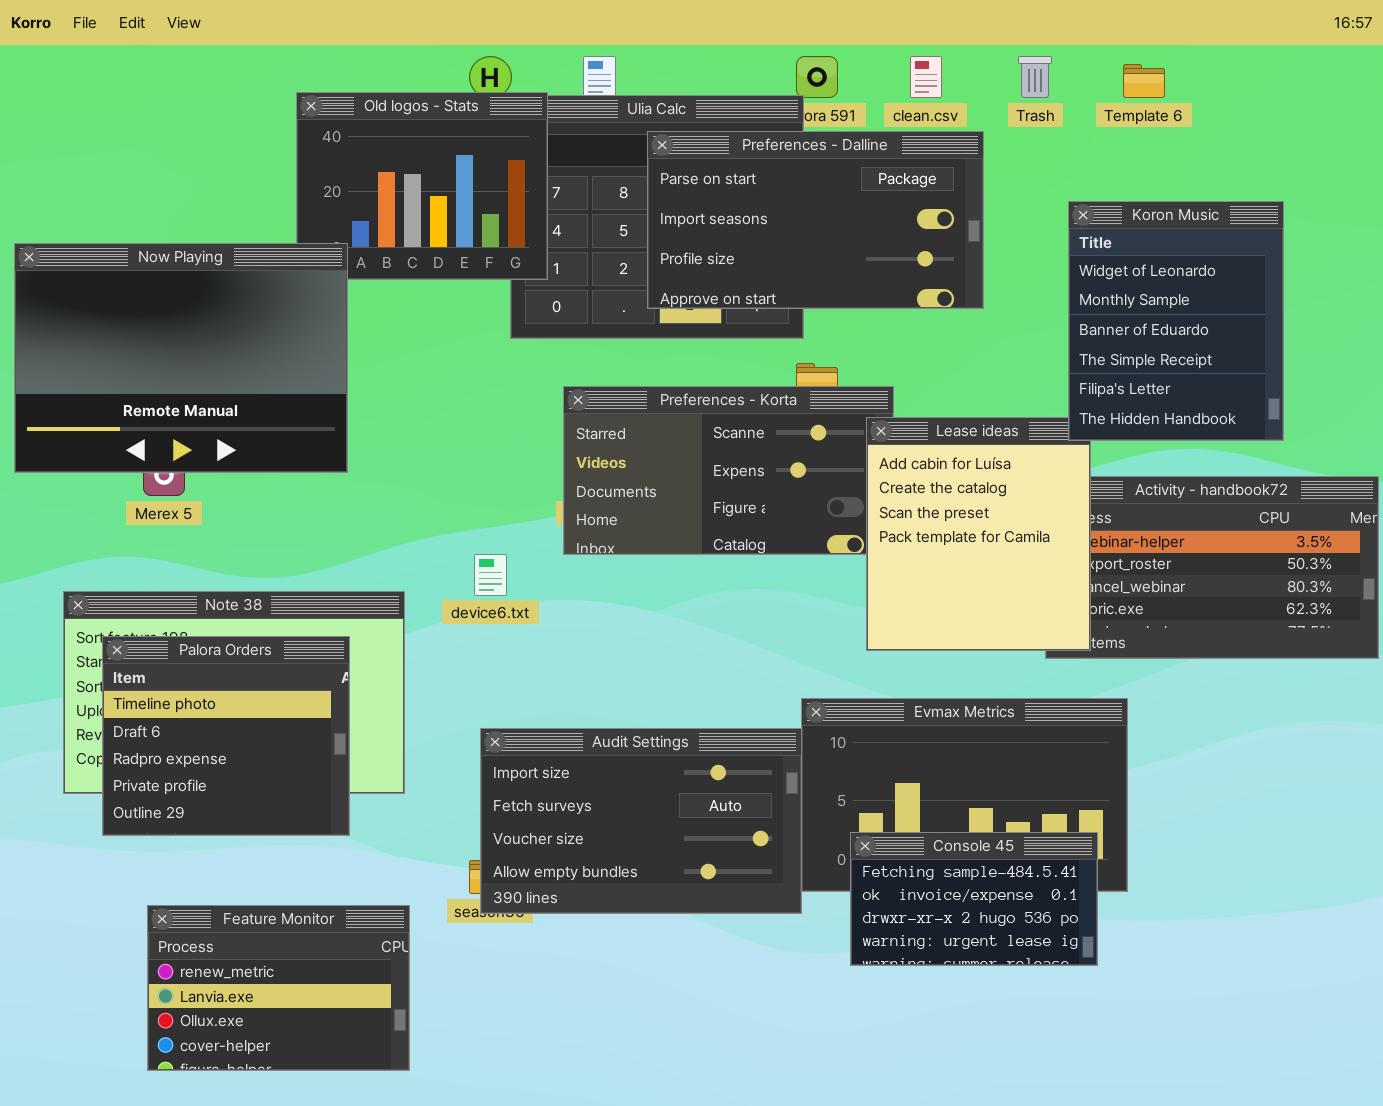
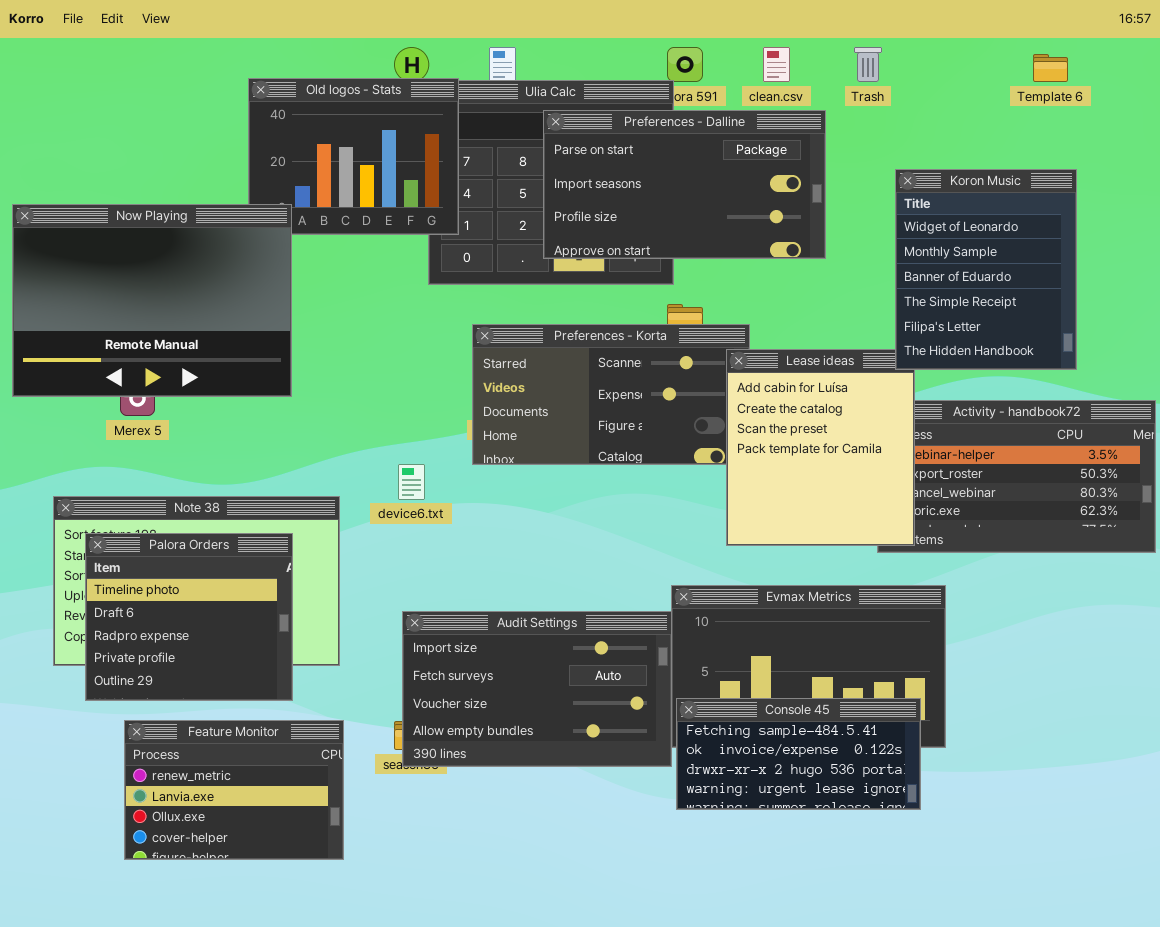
Template 6: [1123,64,1165,98] -> [1033,54,1068,82], moved
Console 45: [850,832,1098,966] -> [676,698,921,810], resized
Feature Monitor: [147,905,410,1071] -> [124,720,344,860], moved

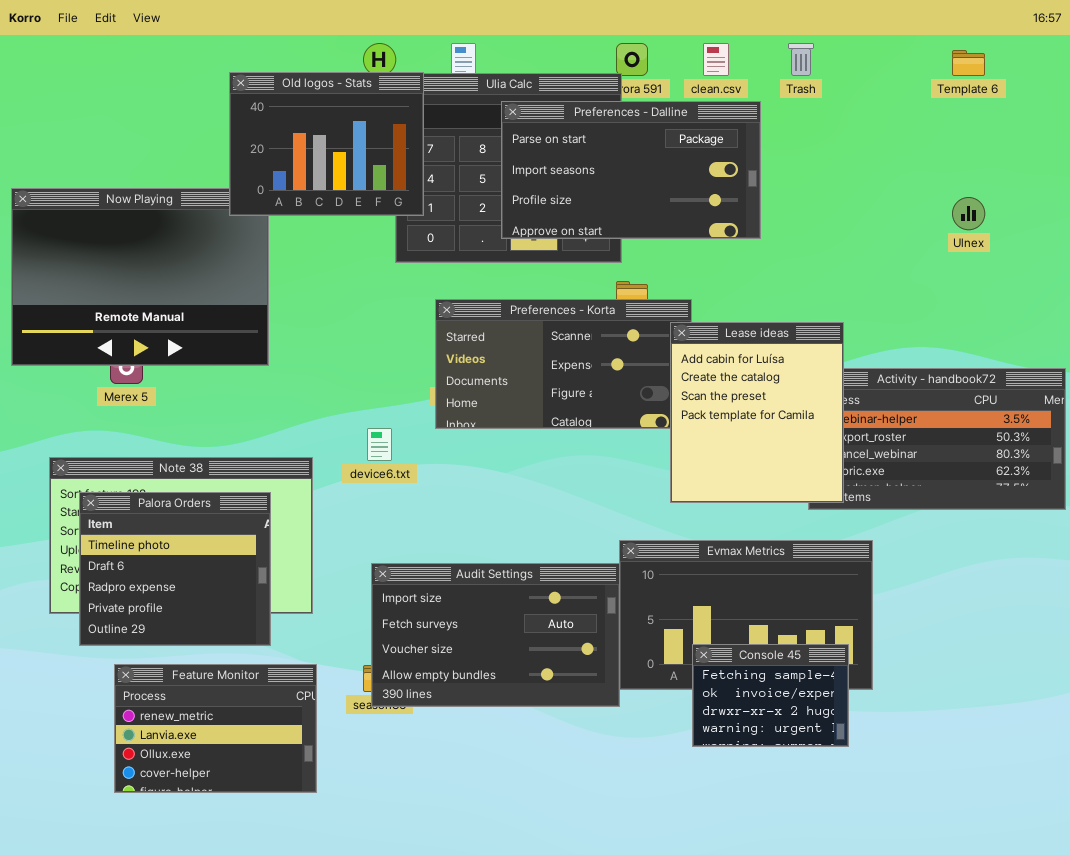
Old logos - Stats: [248,78,459,235] -> [229,72,424,216], raised
Koron Music: [895,169,1077,370] -> none, closed
Console 45: [676,698,921,810] -> [692,644,849,747], resized

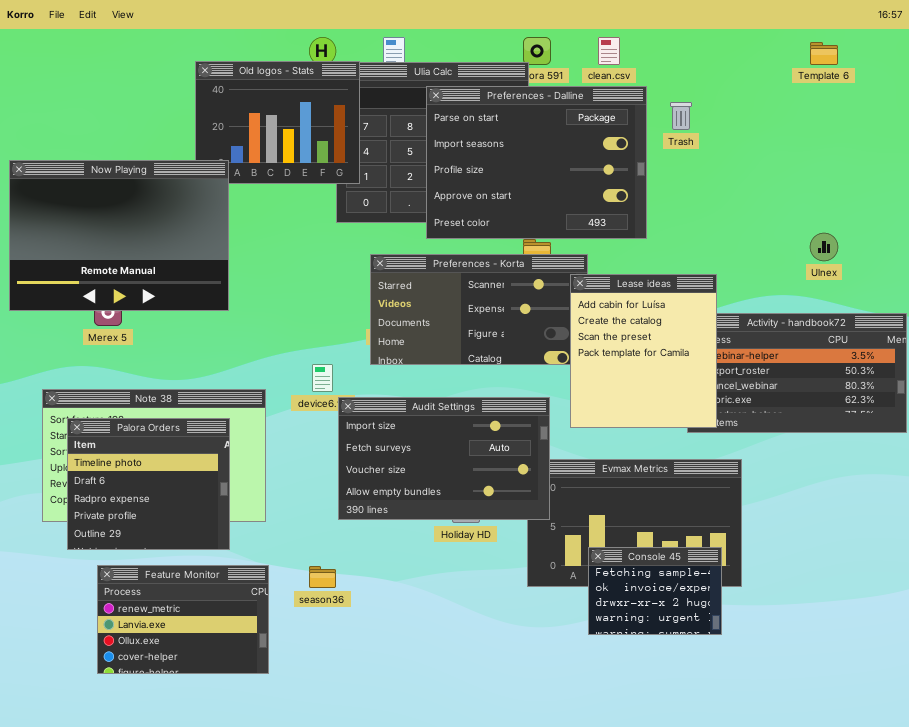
Trash: [788,43,814,76] -> [670,102,692,130], moved
Preferences - Dalline: [501,101,761,239] -> [426,86,647,239], resized
Now Playing: [11,188,269,366] -> [9,160,229,311], raised
Ulnex: [952,197,985,230] -> [810,233,838,261], moved
Audit Settings: [371,563,620,707] -> [338,397,550,520], moved

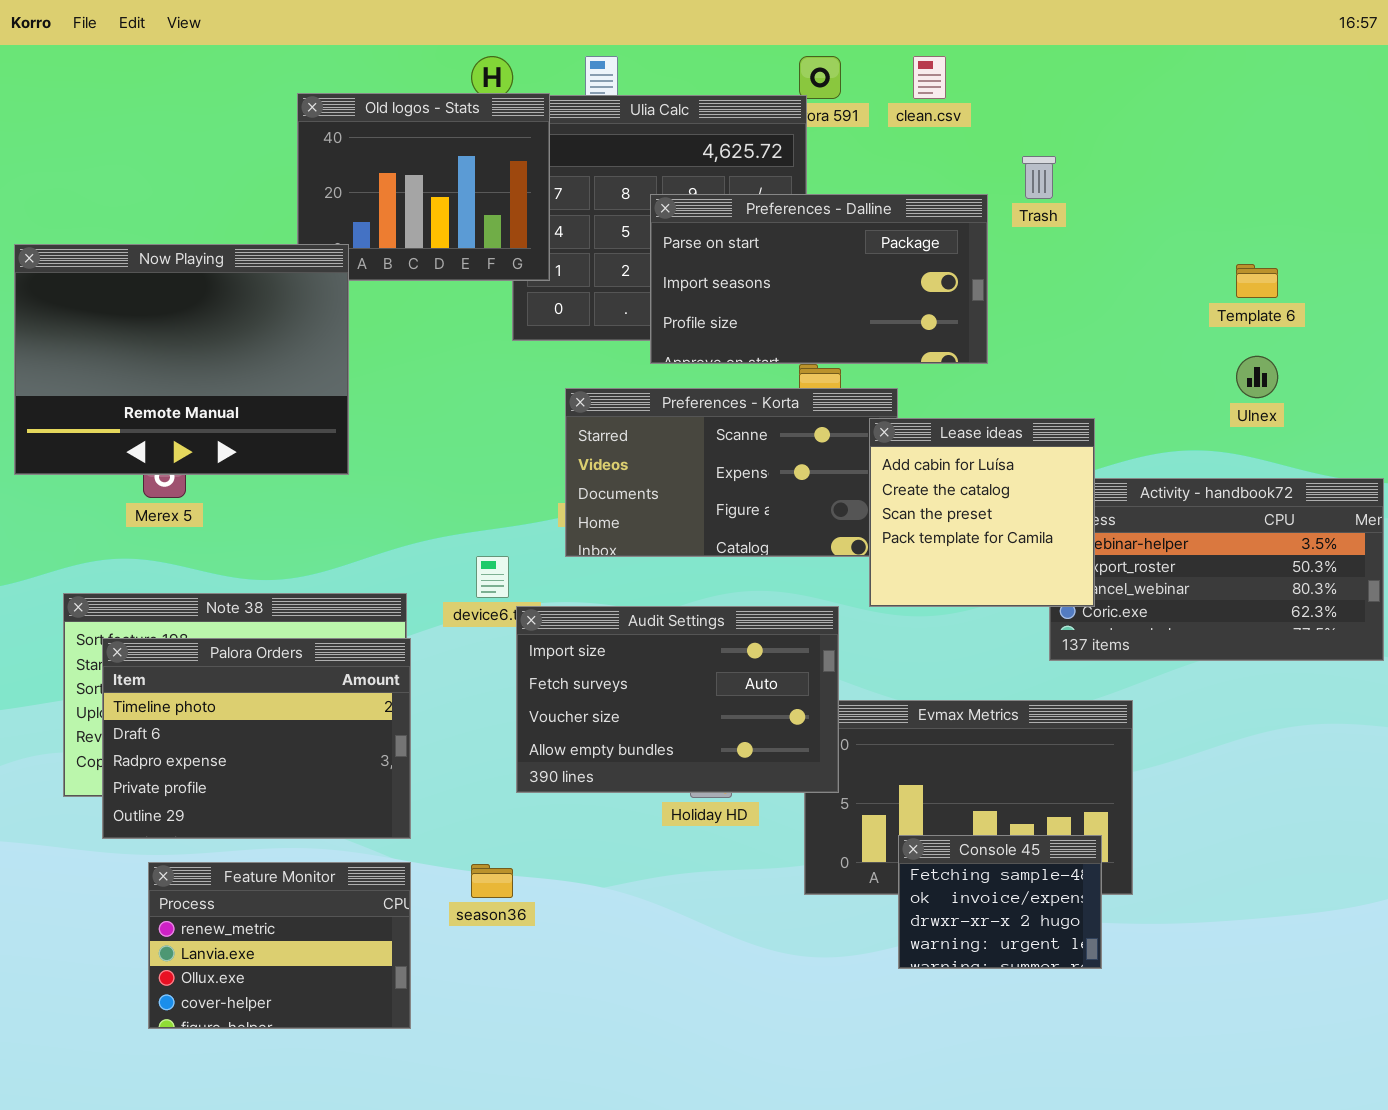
Template 6: [810,42,838,65] -> [1236,264,1278,298], moved
Preferences - Dalline: [426,86,647,239] -> [650,194,988,364], resized
Lease ideas: [570,274,717,428] -> [869,418,1095,607], resized
Palora Orders: [67,418,230,550] -> [102,638,411,839], resized

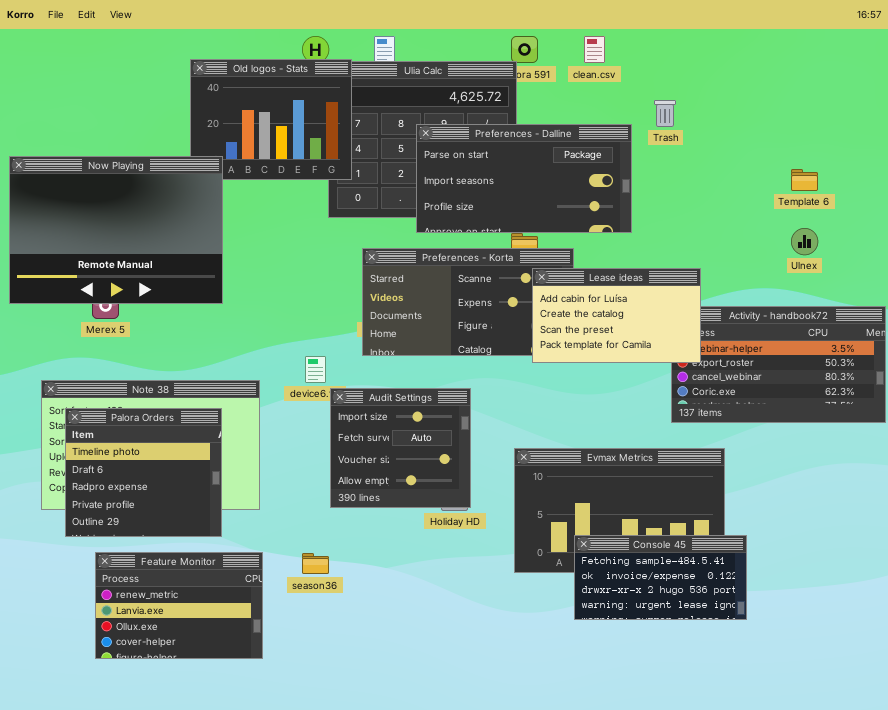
Lease ideas: [869,418,1095,607] -> [532,268,701,363], resized
Audit Settings: [516,606,839,793] -> [330,388,471,508], resized
Palora Orders: [102,638,411,839] -> [65,408,222,537], resized
Console 45: [898,835,1102,969] -> [574,535,747,620], resized

